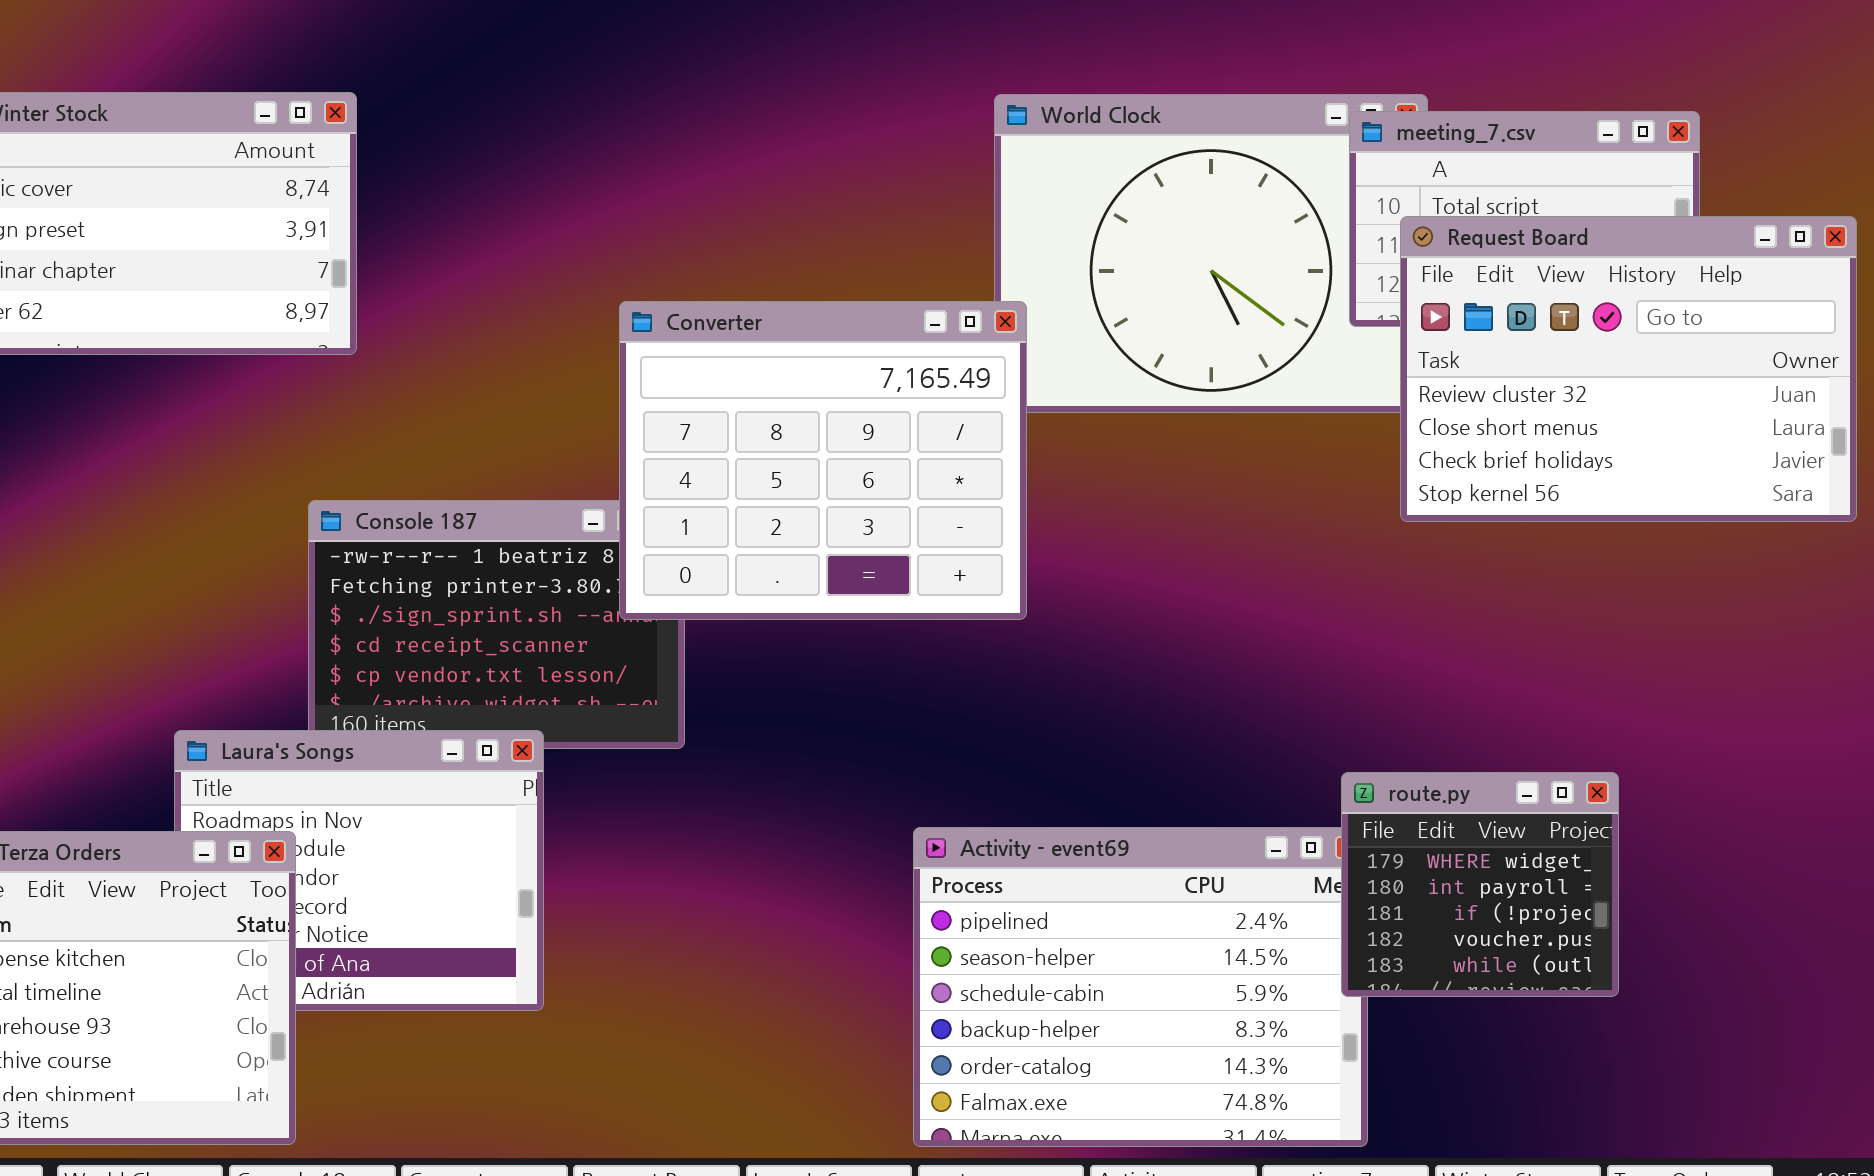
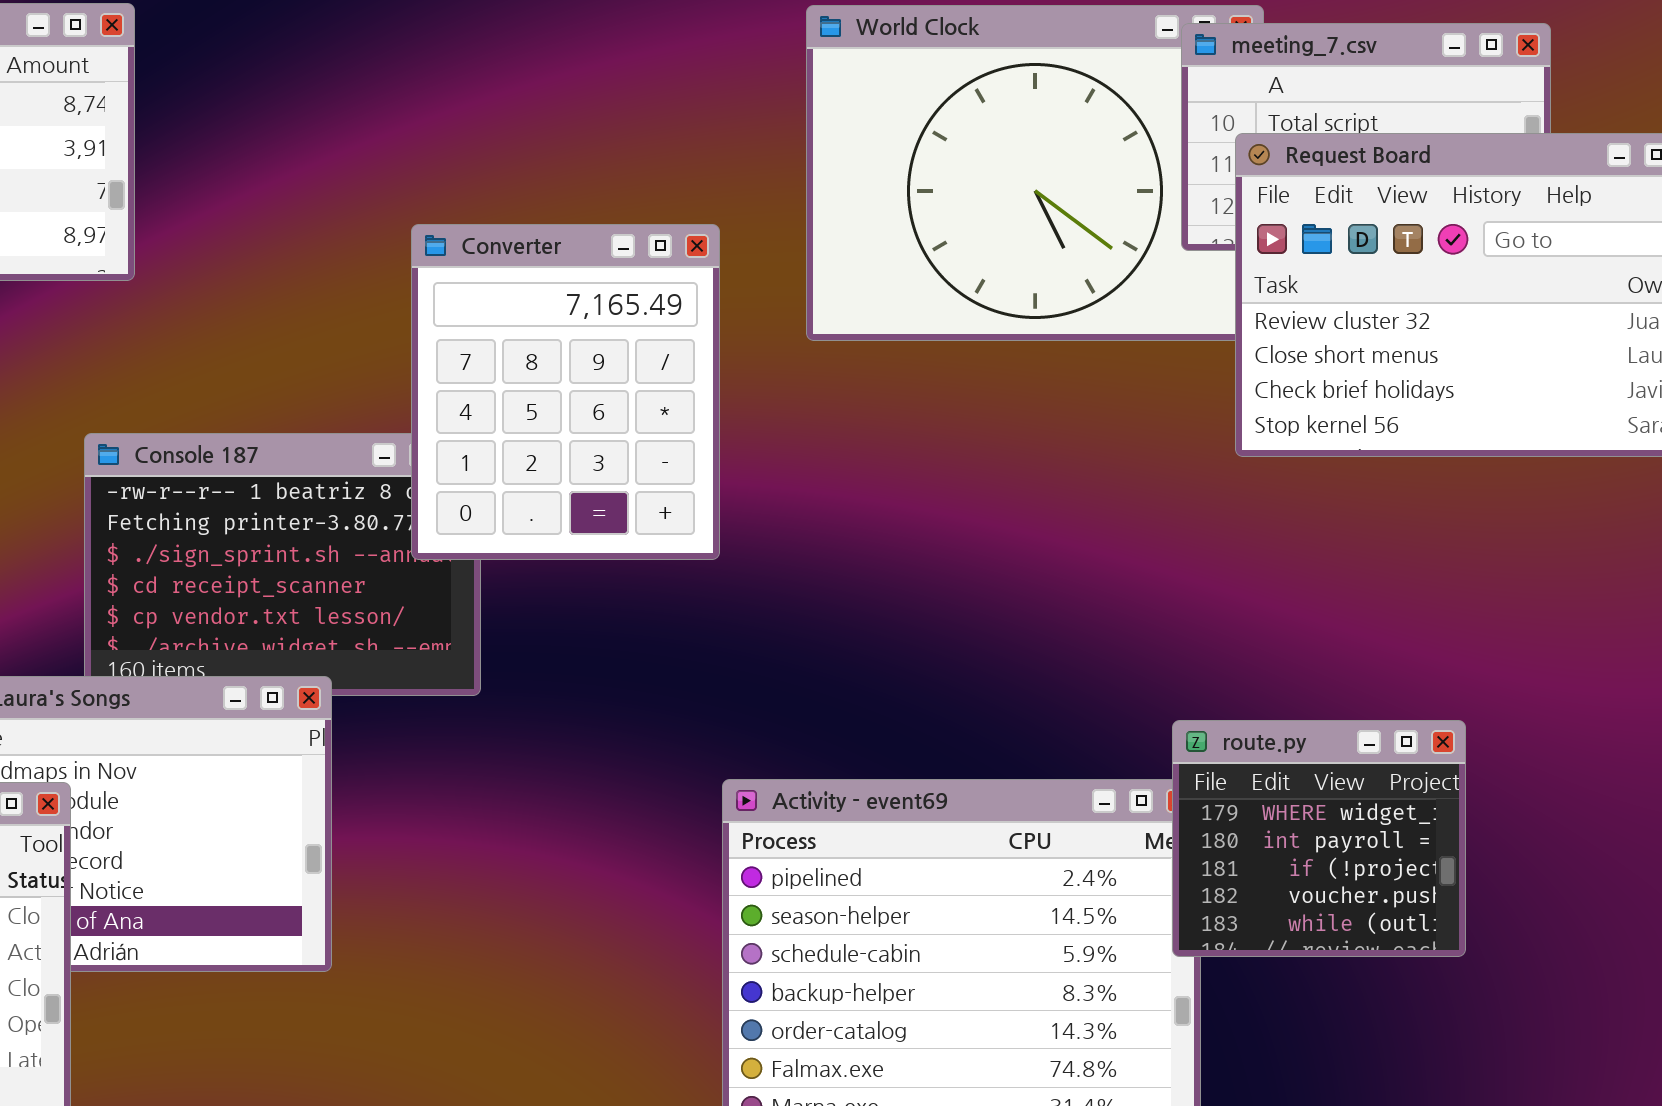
Converter: [619,301,1027,620] -> [411,224,720,560], resized

